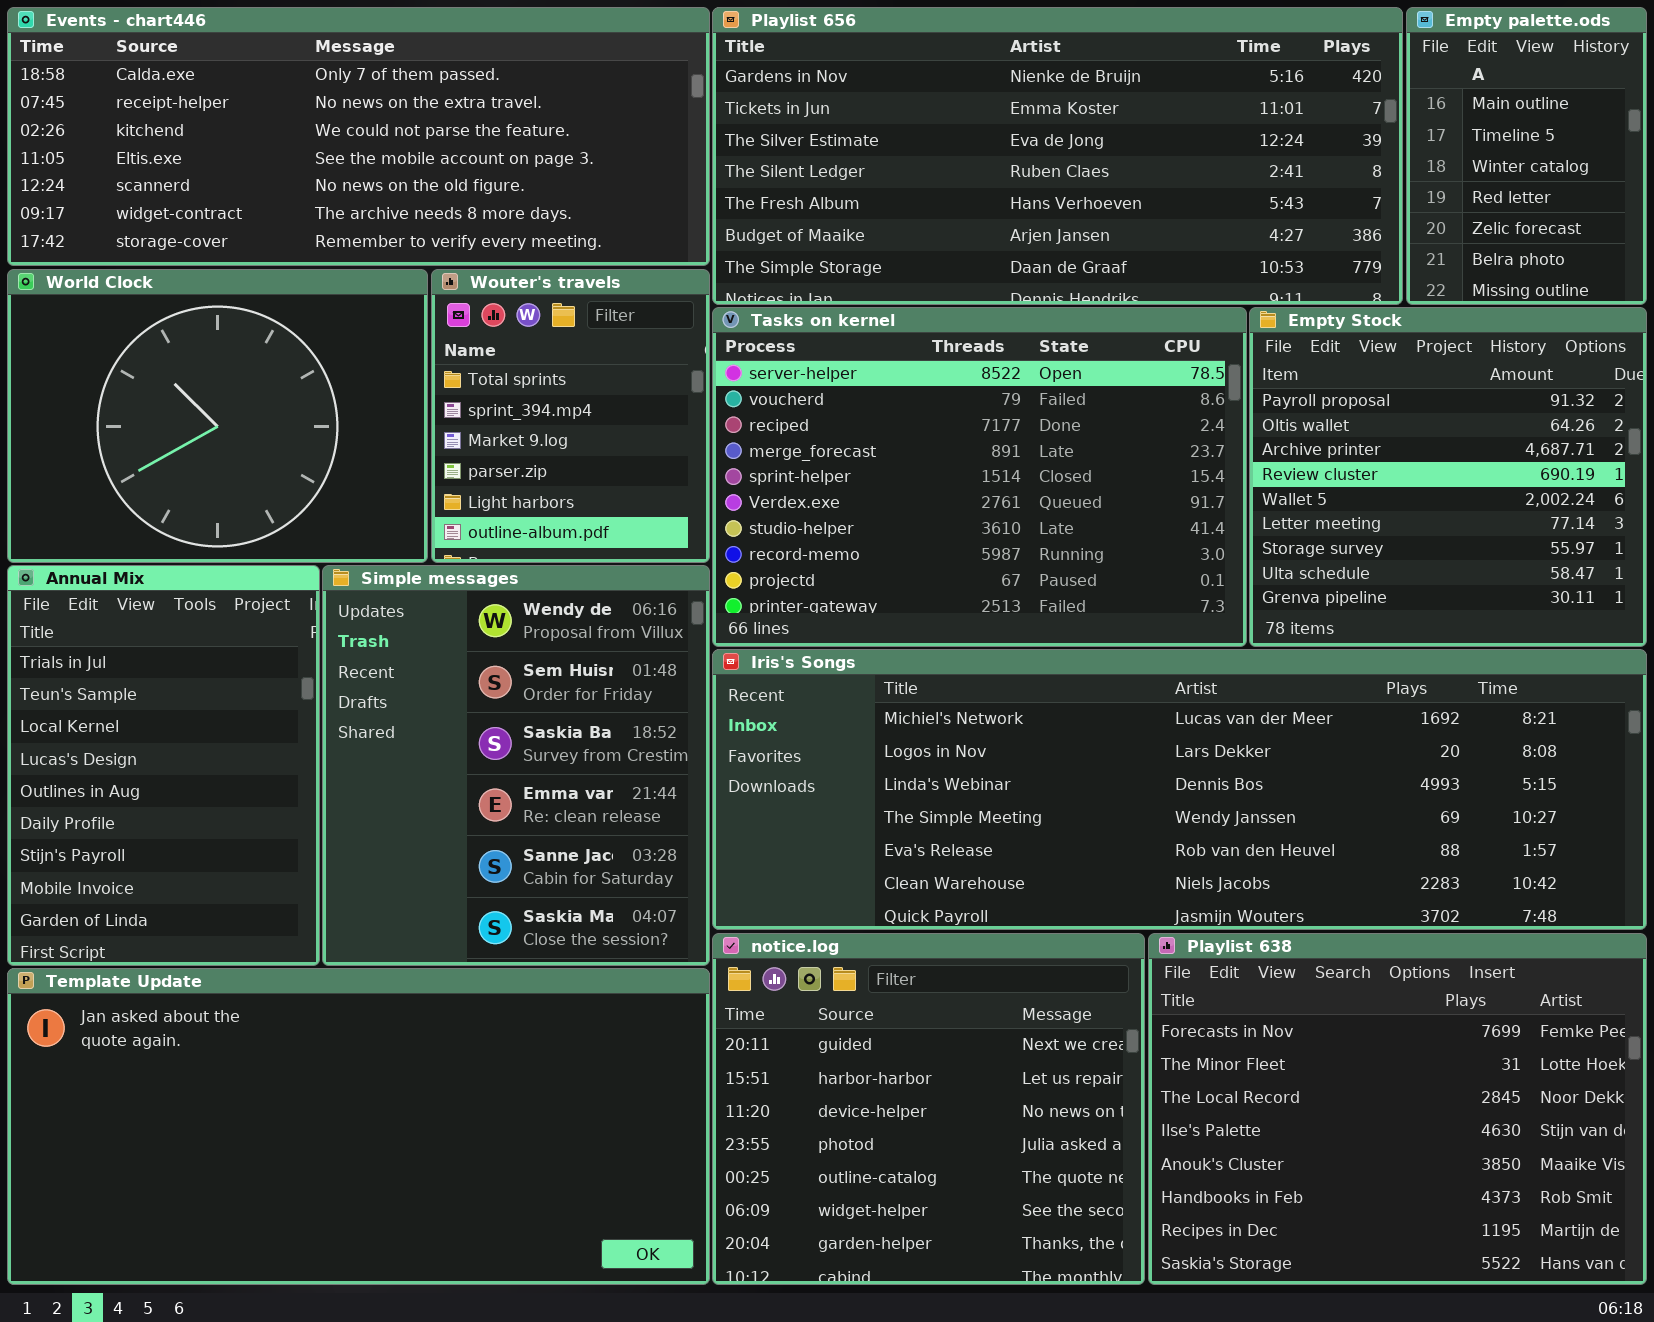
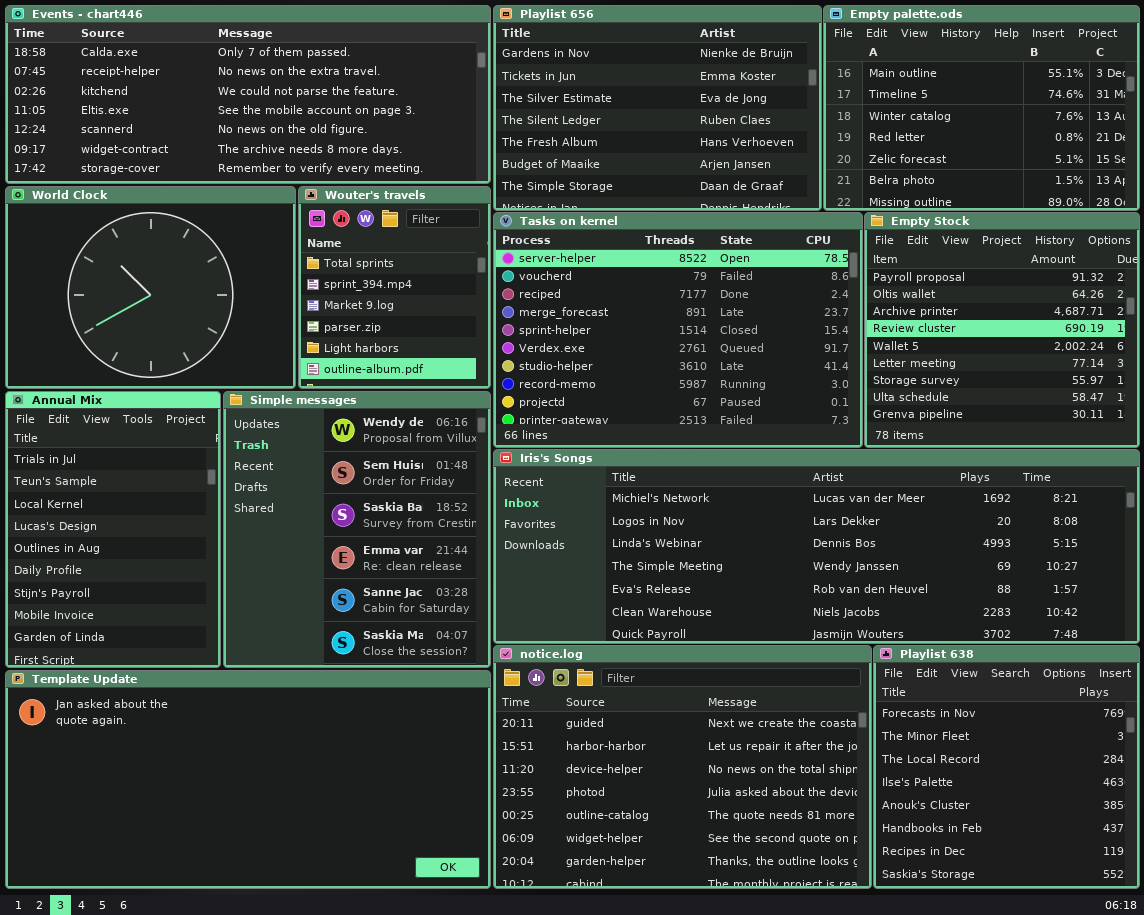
Playlist 656: [712,7,1403,305] -> [493,5,822,211], resized
Empty palette.ods: [1406,7,1647,305] -> [823,5,1140,211], resized
notice.log: [712,933,1145,1285] -> [493,645,872,889], resized
Playlist 638: [1148,933,1647,1285] -> [873,645,1140,889], resized

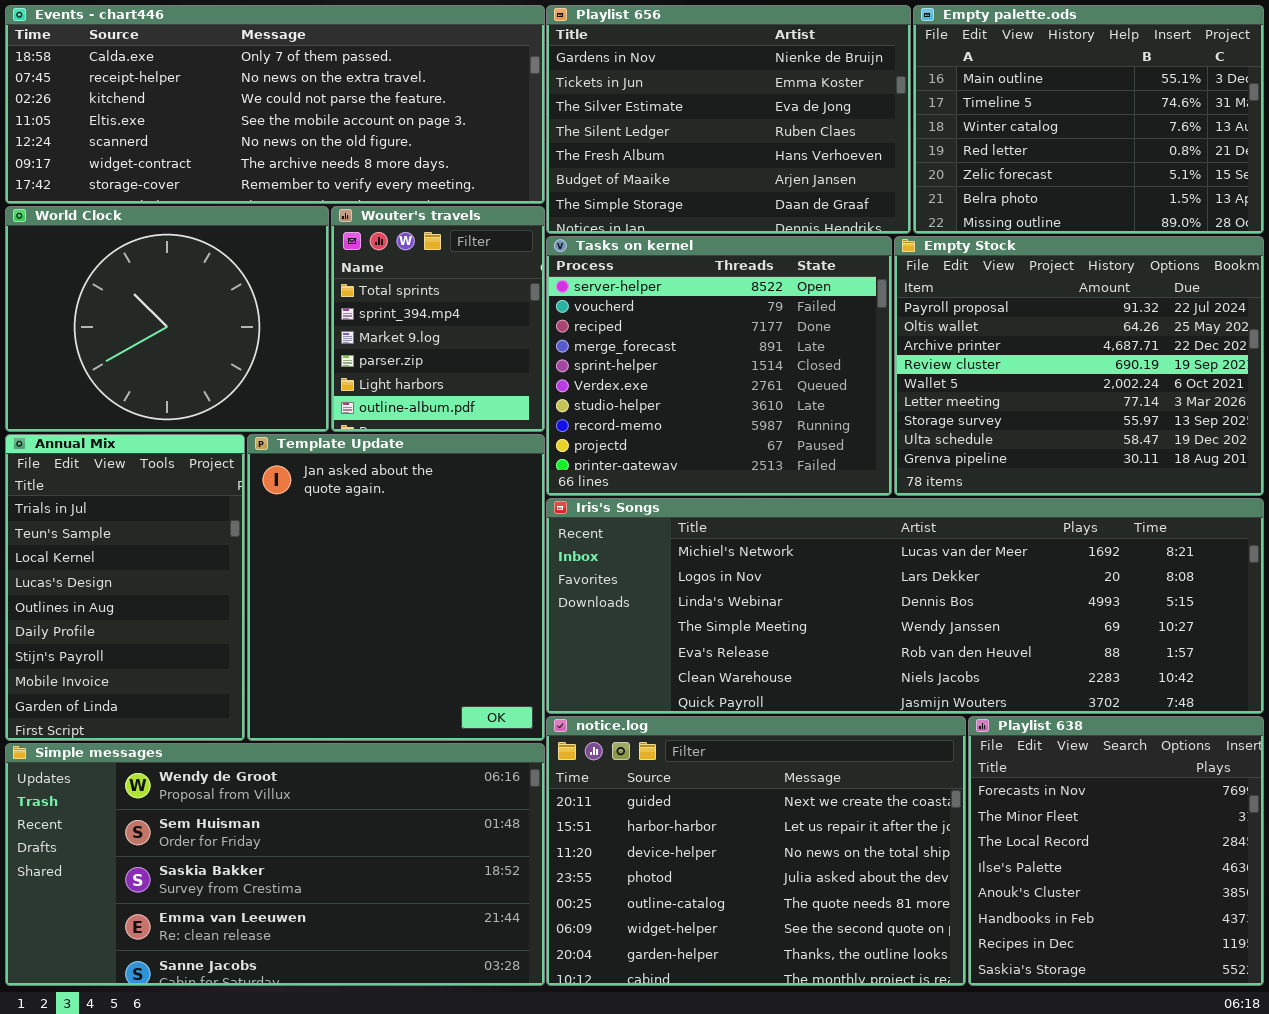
Tasks on kernel: [493,212,863,448] -> [546,236,892,496], resized
Empty Stock: [864,212,1140,448] -> [894,236,1264,496], resized
Simple messages: [223,391,491,668] -> [5,743,545,986], moved, resized
Template Update: [5,670,491,889] -> [247,434,545,741], moved, resized

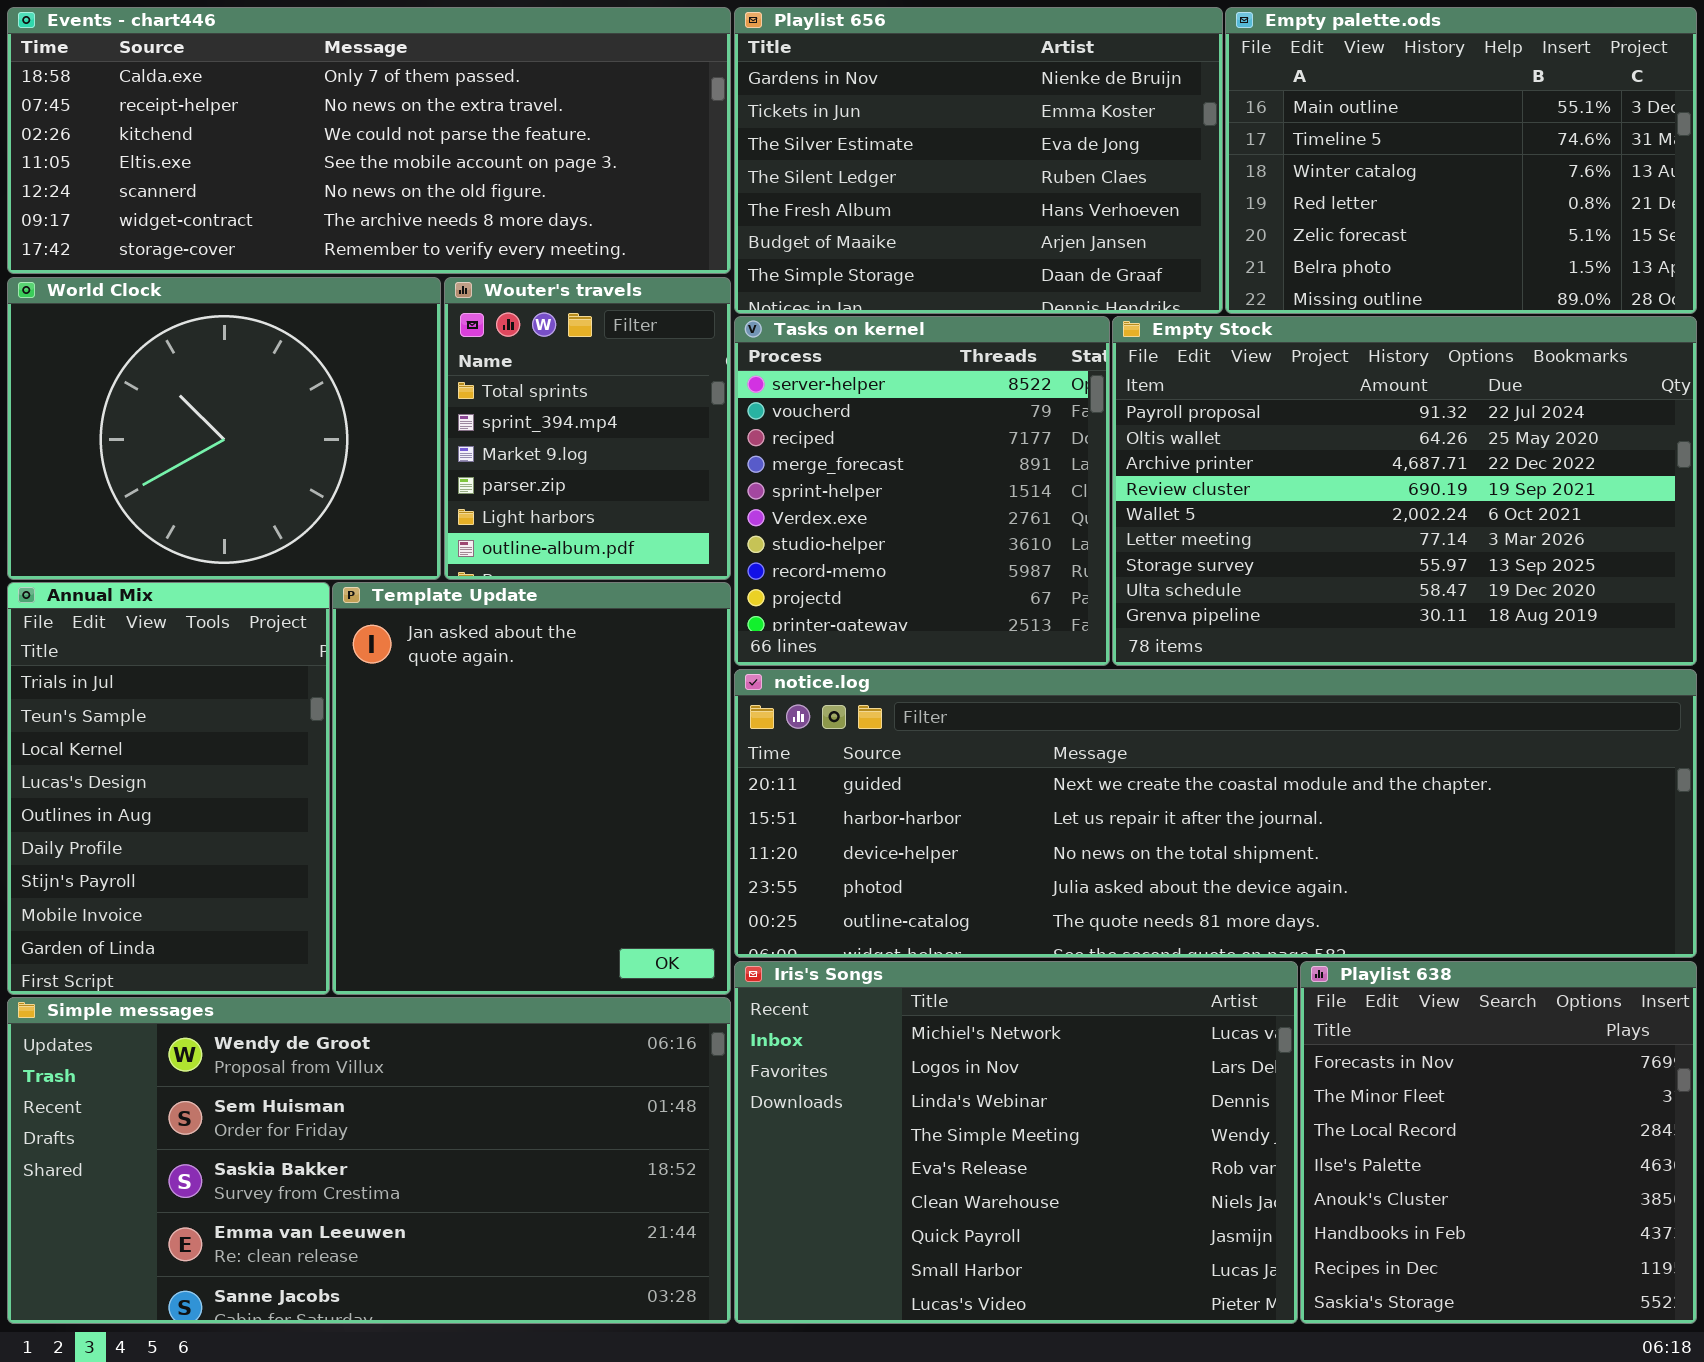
Tasks on kernel: [546,236,892,496] -> [734,316,1110,666], resized
Empty Stock: [894,236,1264,496] -> [1112,316,1697,666], resized
Iris's Songs: [546,498,1264,714] -> [734,961,1298,1324], moved, resized
notice.log: [546,716,966,986] -> [734,669,1697,958], moved, resized

